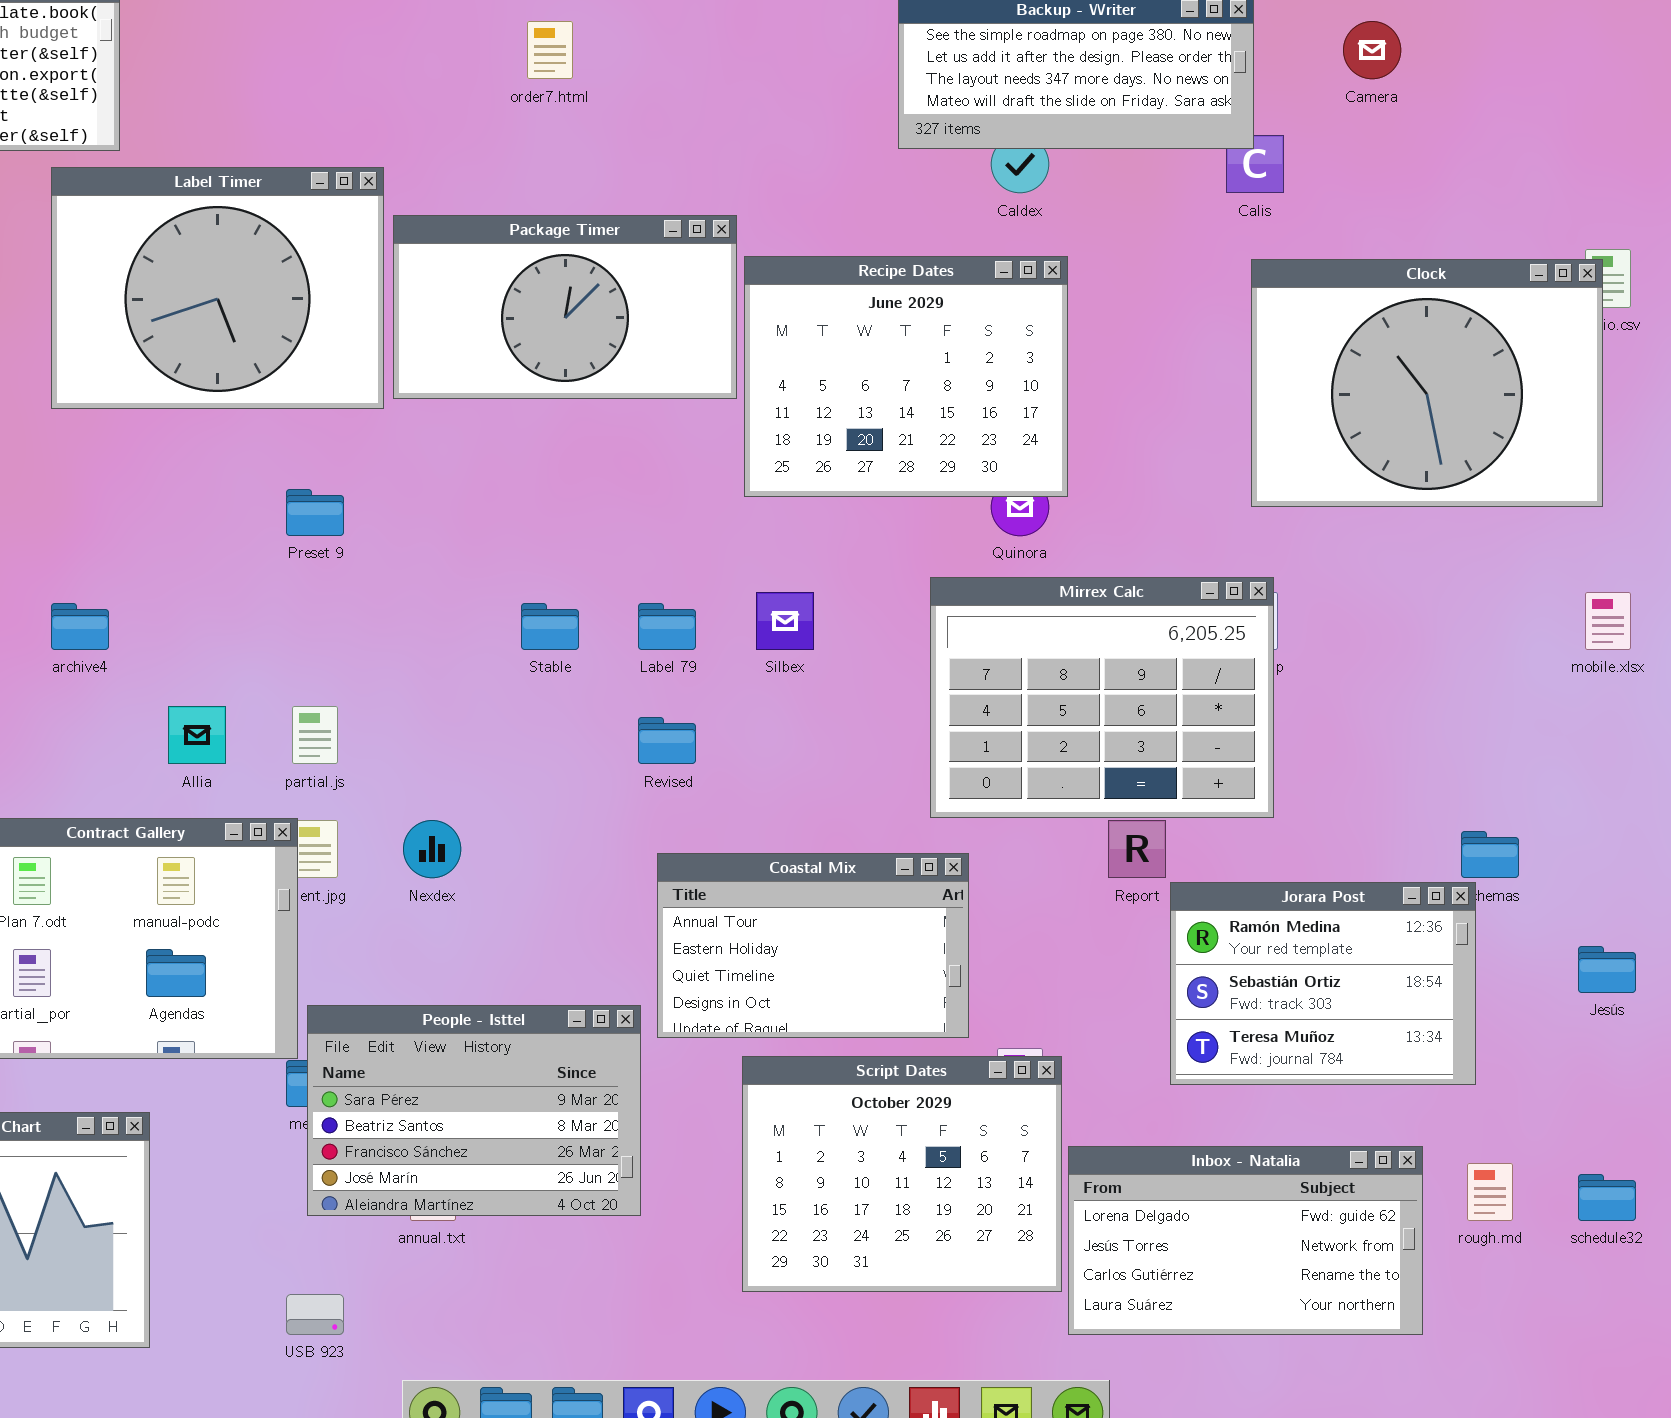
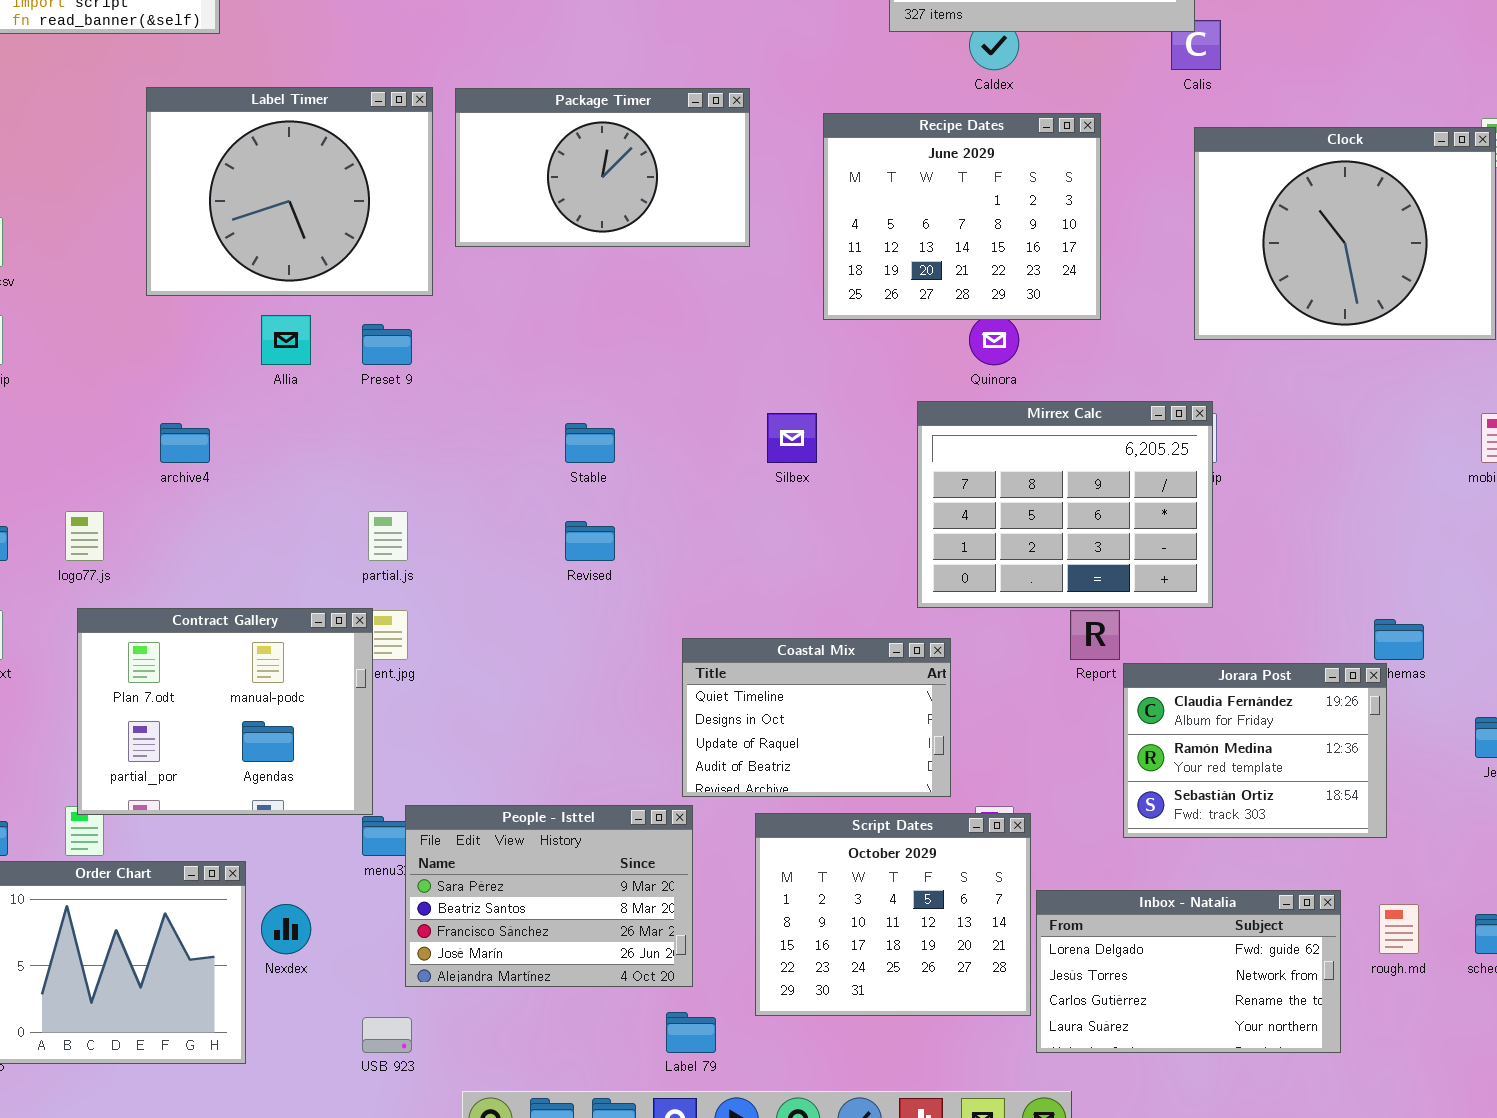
Label Timer: [51,167,384,409] -> [146,87,433,296], moved
Recipe Dates: [744,256,1068,497] -> [823,113,1101,320], moved
Label 79: [638,603,696,650] -> [666,1012,716,1053], moved
Allia: [168,706,226,764] -> [261,315,311,365], moved
Revised: [638,717,696,764] -> [565,521,615,561], moved
Nexdex: [403,820,461,878] -> [261,904,311,954], moved
Coastal Mix: [657,853,969,1038] -> [682,638,951,797], scrolled down 2 rows
Jorara Post: [1170,882,1476,1085] -> [1123,663,1387,838], scrolled up 1 row
People - Isttel: [307,1005,641,1216] -> [405,805,693,987], moved

